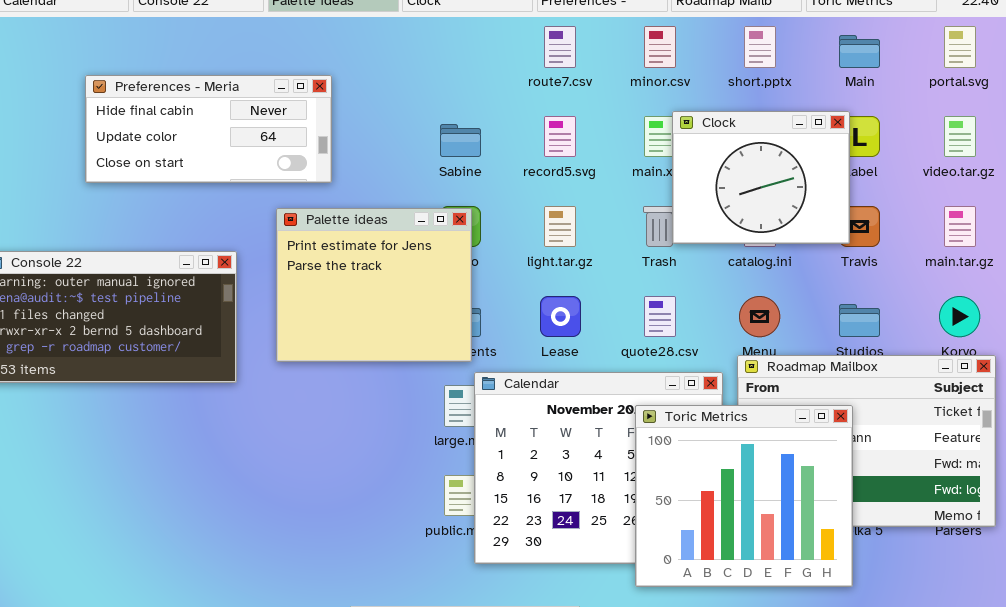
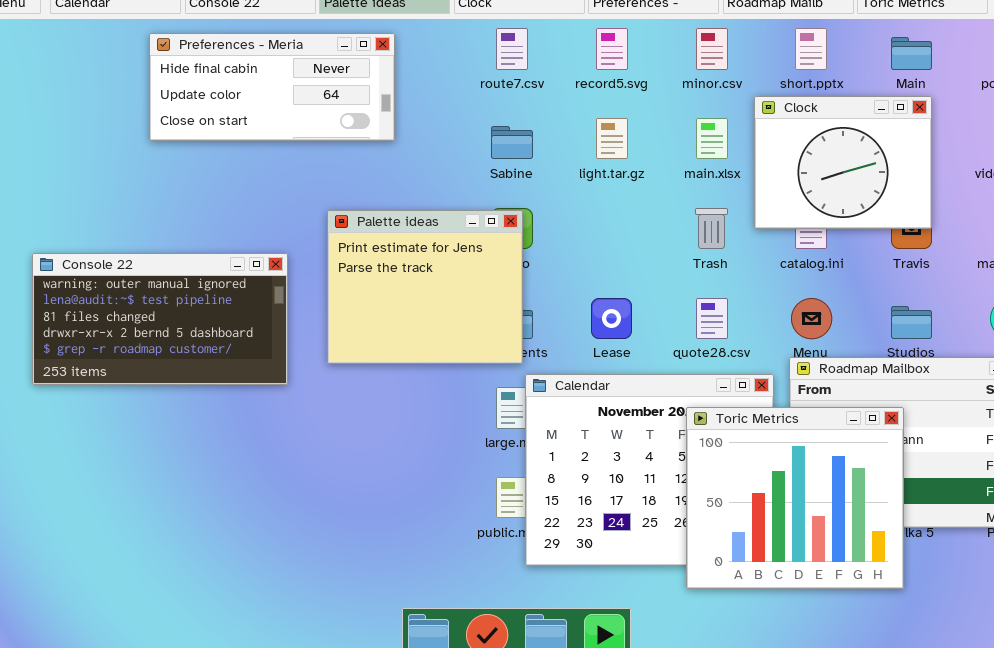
route7.csv: [544,26,576,68] -> [496,28,528,70], moved
Preferences - Meria: [85,75,332,183] -> [149,33,395,141], moved
Clock: [672,111,850,244] -> [754,96,932,229], moved
record5.svg: [544,116,576,157] -> [596,28,628,70], moved
light.tar.gz: [544,206,576,247] -> [596,118,628,159], moved

